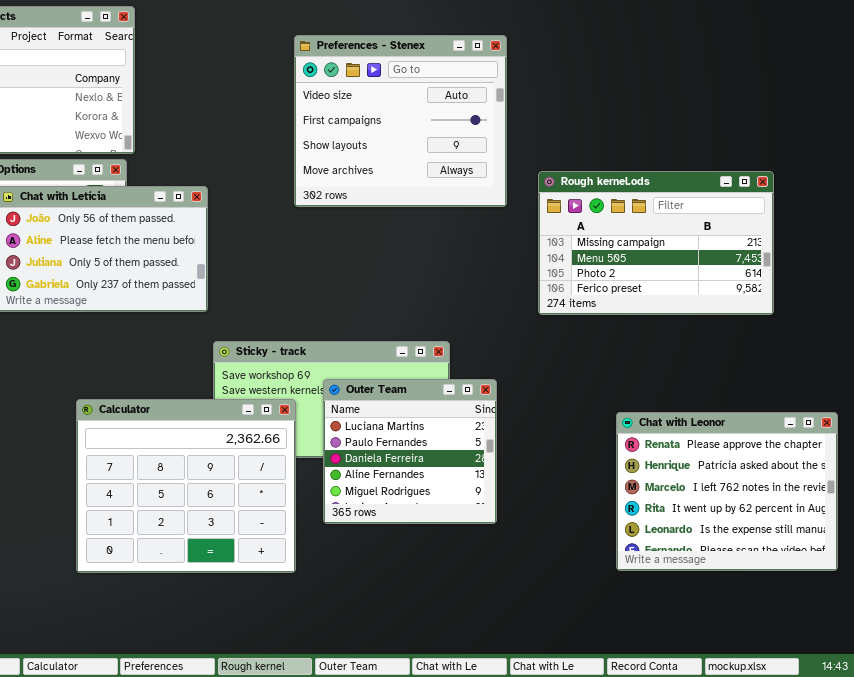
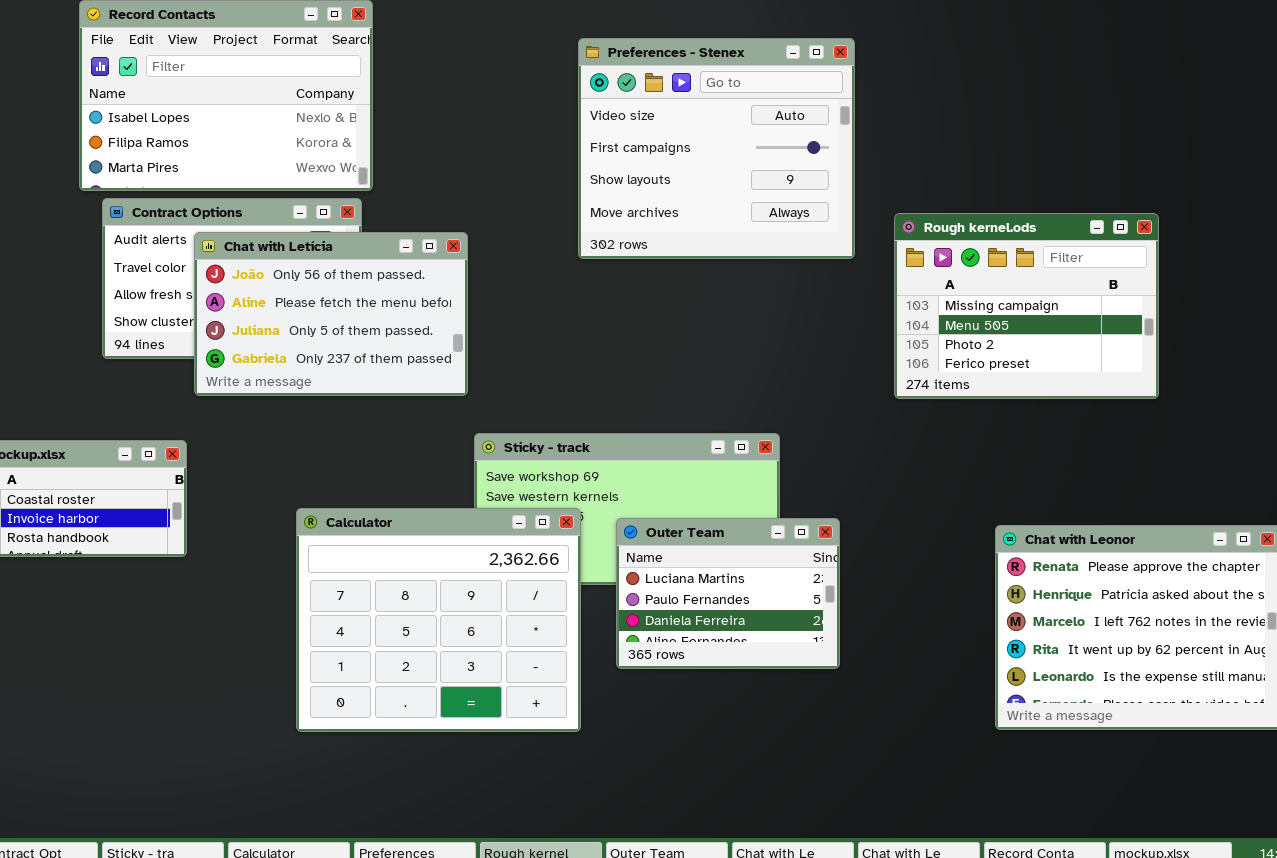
Rough kernel.ods: [538,171,774,315] -> [894,213,1159,399], resized
Outer Team: [323,379,497,524] -> [616,518,840,669], resized

